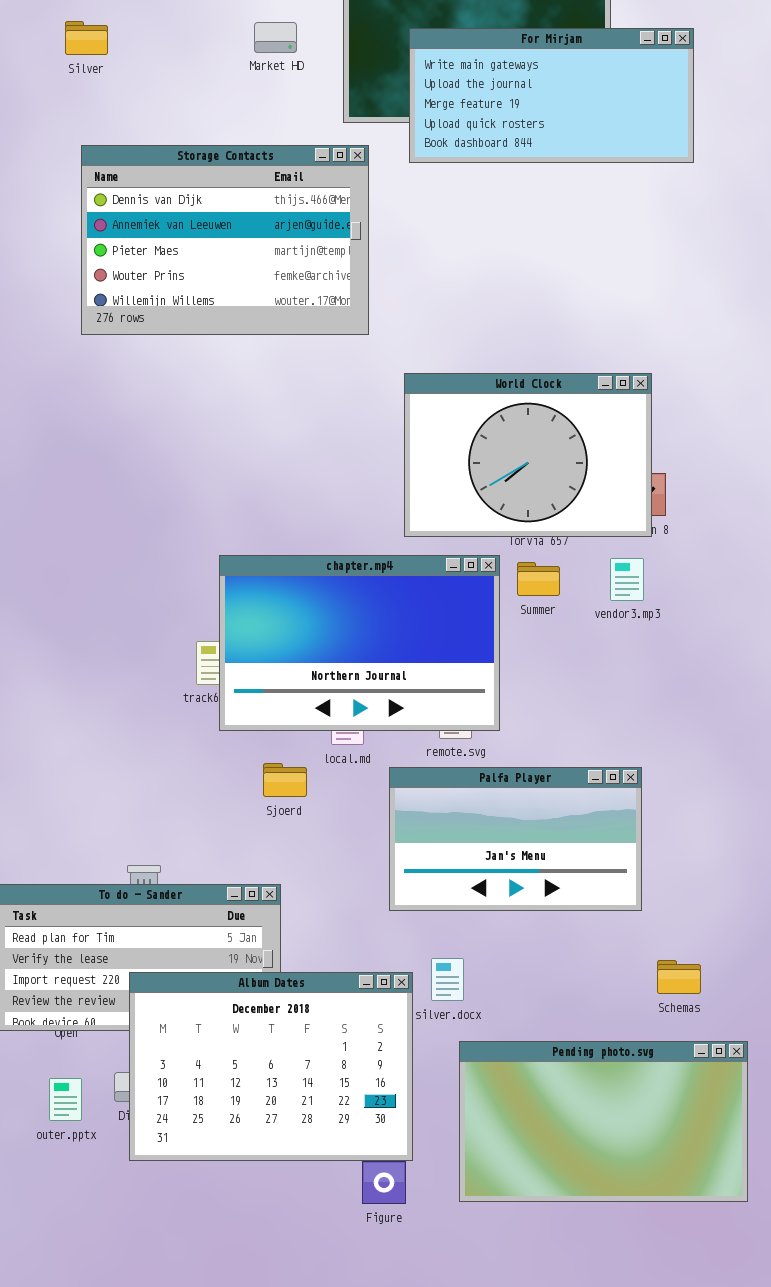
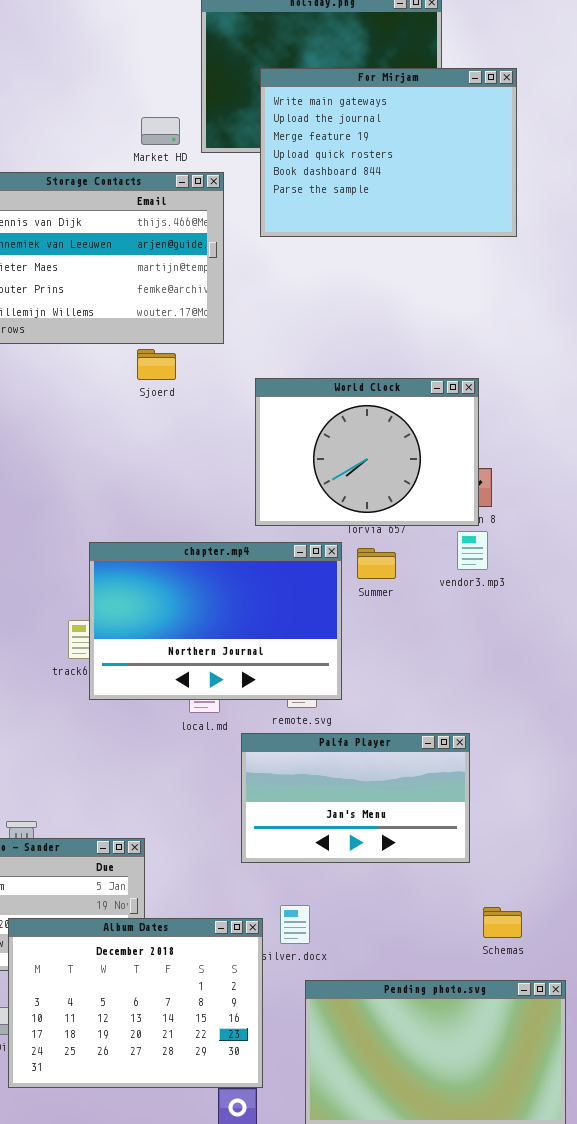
Market HD: [254,22,297,53] -> [141,117,180,145], moved
For Mirjam: [409,28,694,163] -> [260,68,517,237], resized
vendor3.mp3: [610,558,644,601] -> [457,531,488,570], moved
Sjoerd: [263,763,307,797] -> [137,349,176,380], moved

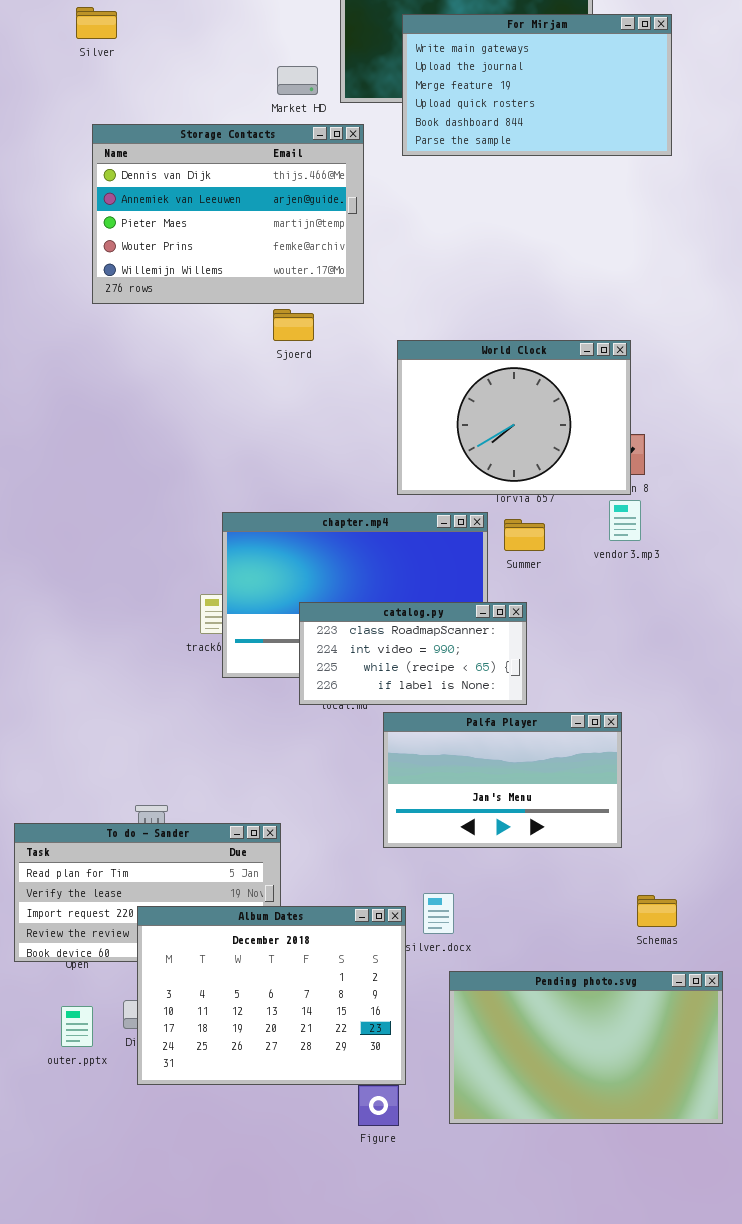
For Mirjam: [260,68,517,237] -> [402,14,672,156], resized
catalog.py: none -> [299,602,527,705], opened

